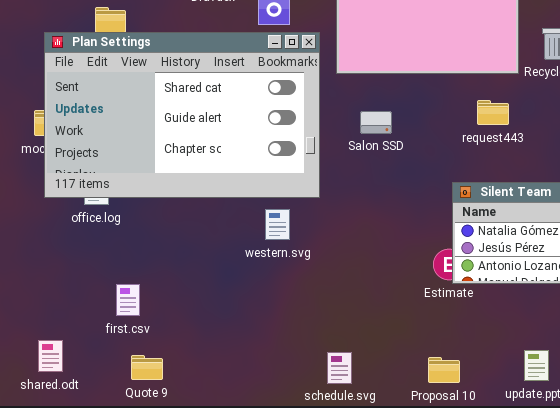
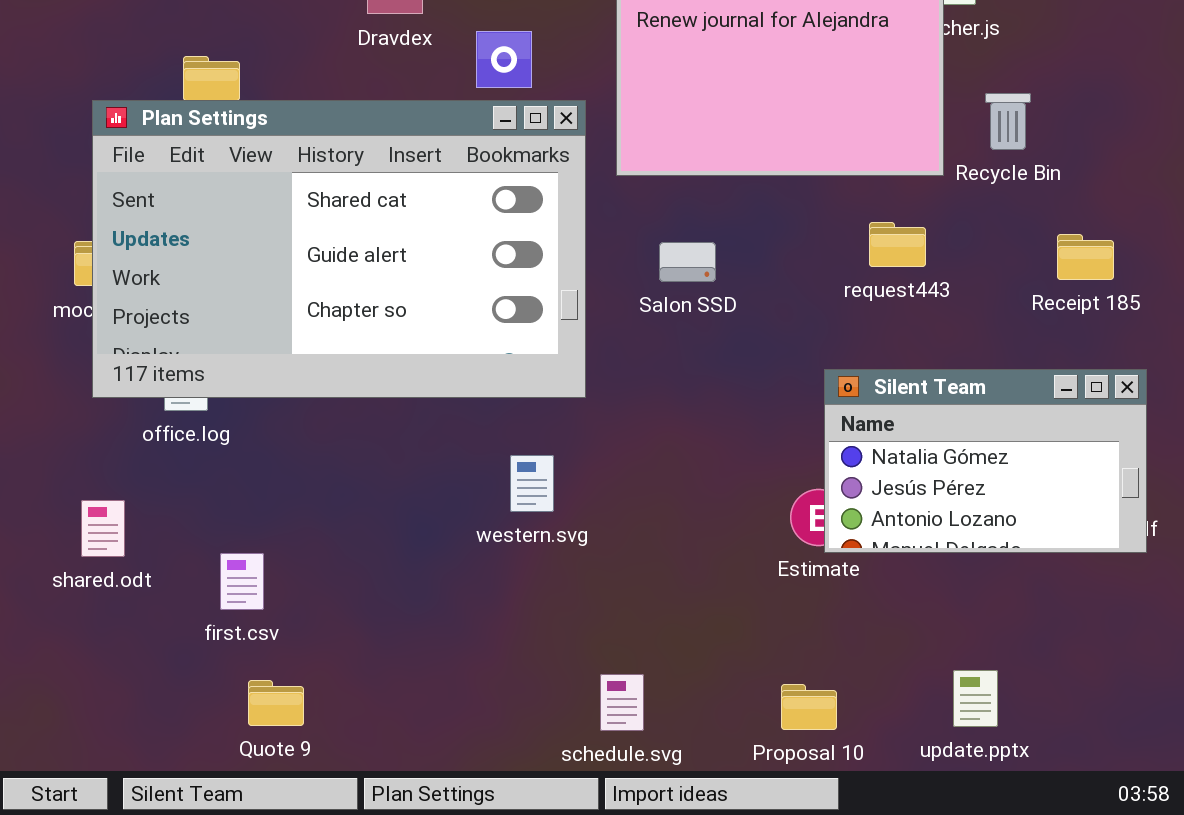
western.svg: [265,209,290,240] -> [510,455,554,512], moved
shared.odt: [38,340,63,372] -> [81,500,125,557], moved

